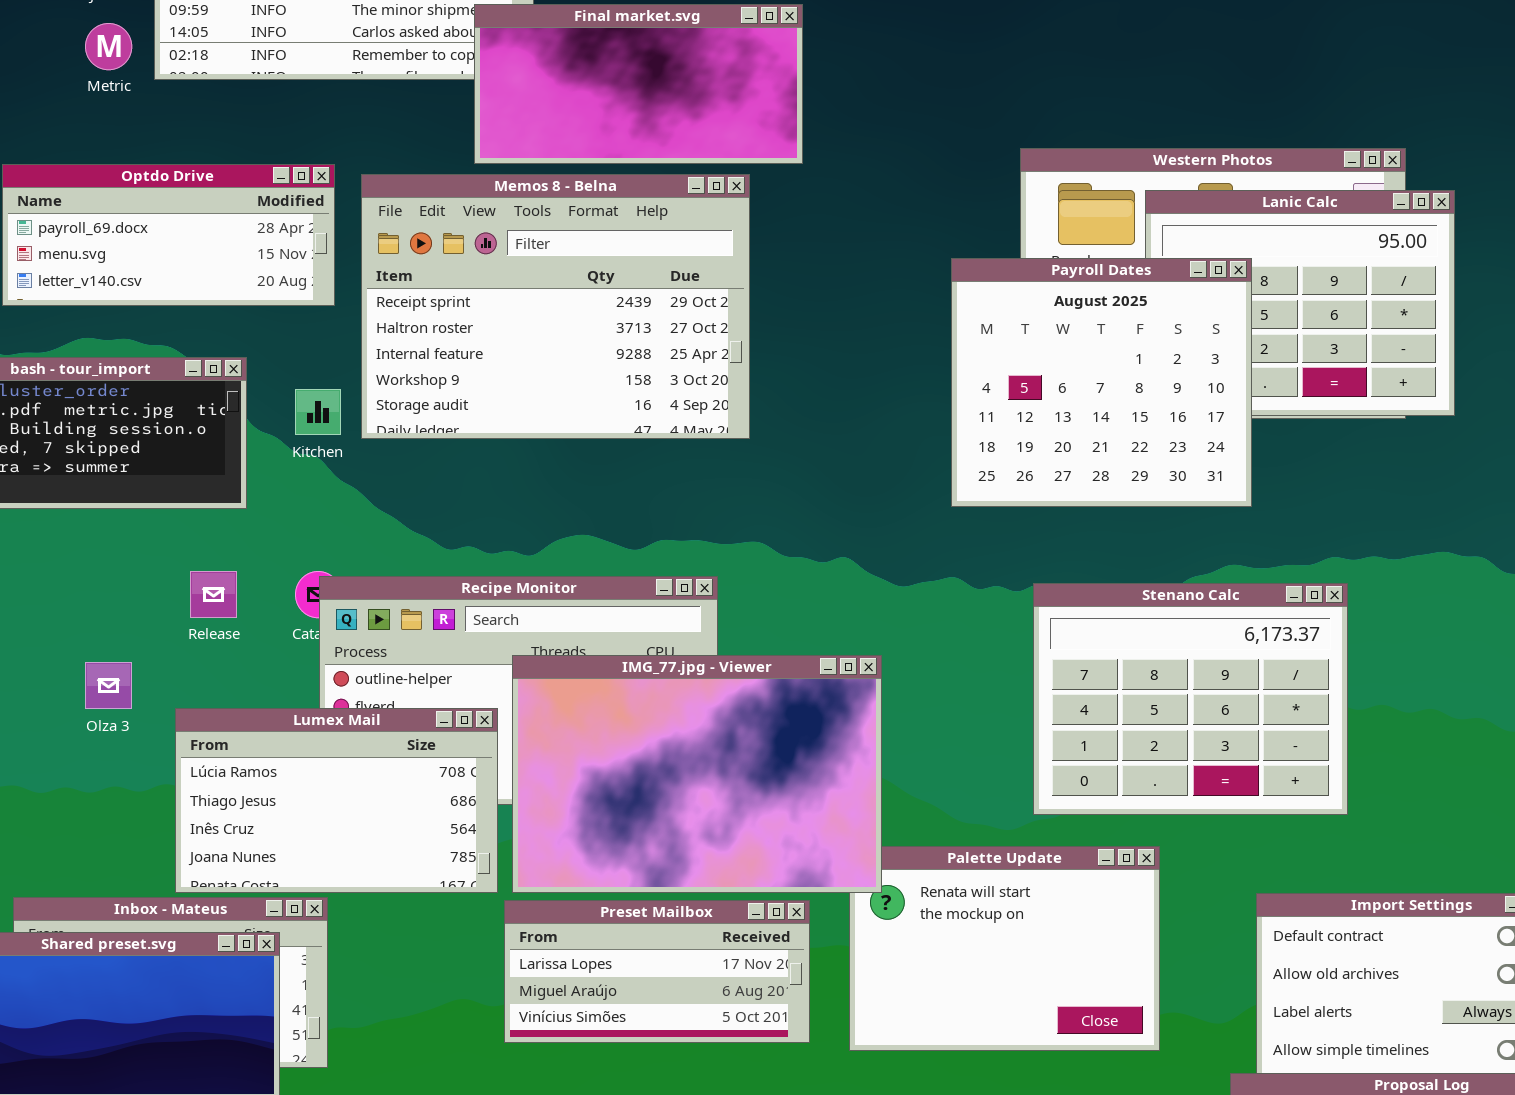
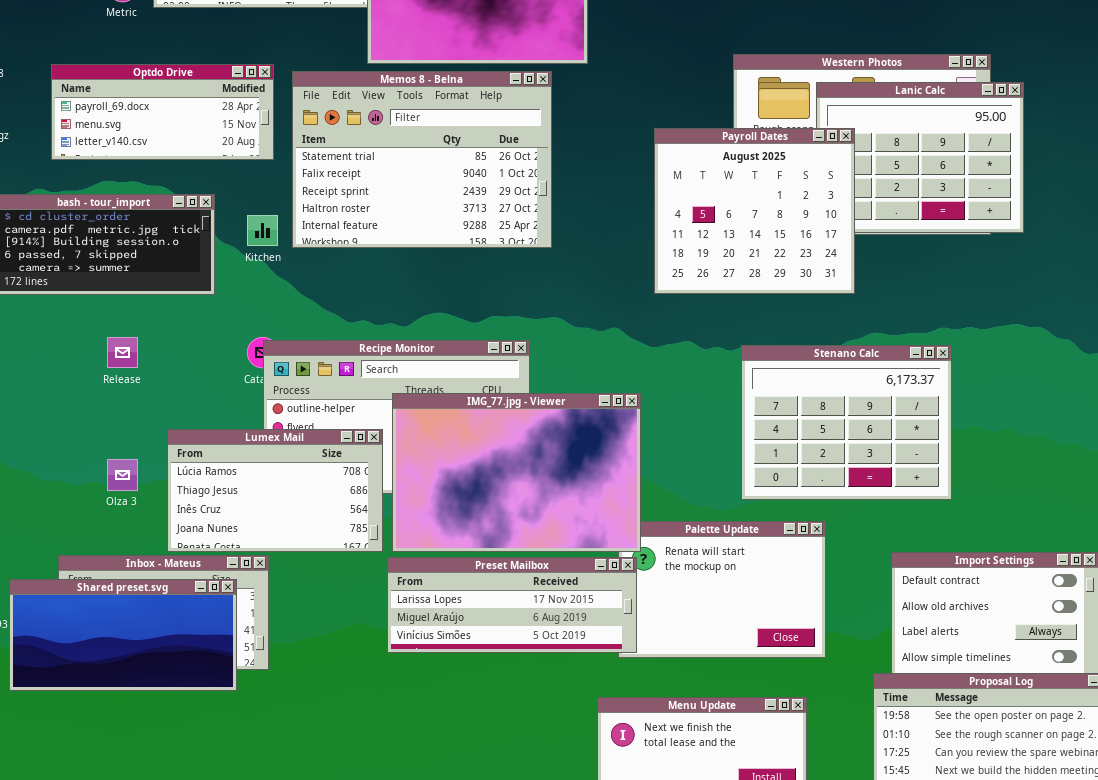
Memos 8 - Belna: [361,174,750,439] -> [292,71,552,248], scrolled up 2 rows
Payroll Dates: [951,258,1252,507] -> [654,128,855,294], moved
Release: [190,571,237,618] -> [107,337,138,368], moved
Olza 3: [85,662,132,709] -> [107,459,138,491], moved
Preset Mailbox: [504,900,810,1043] -> [387,557,637,653], resized

